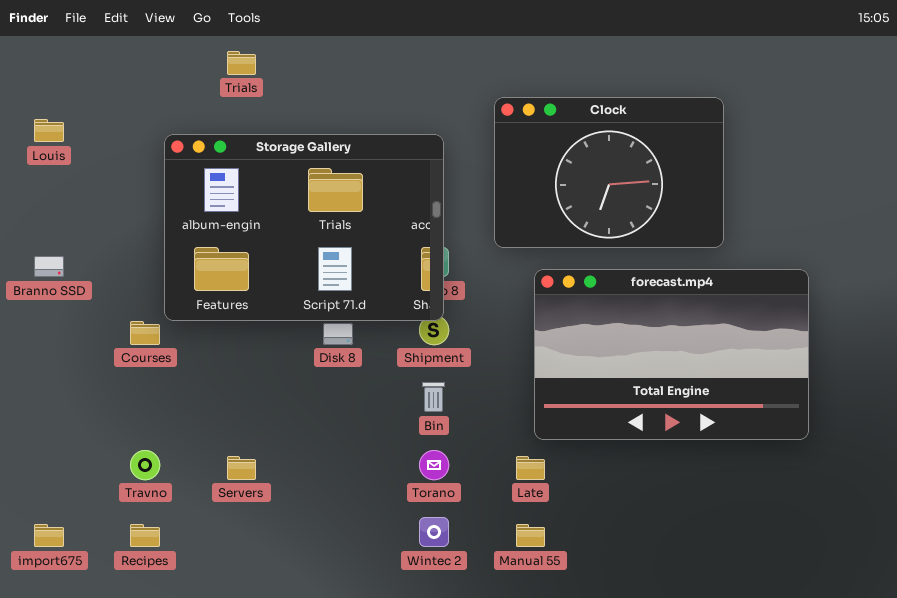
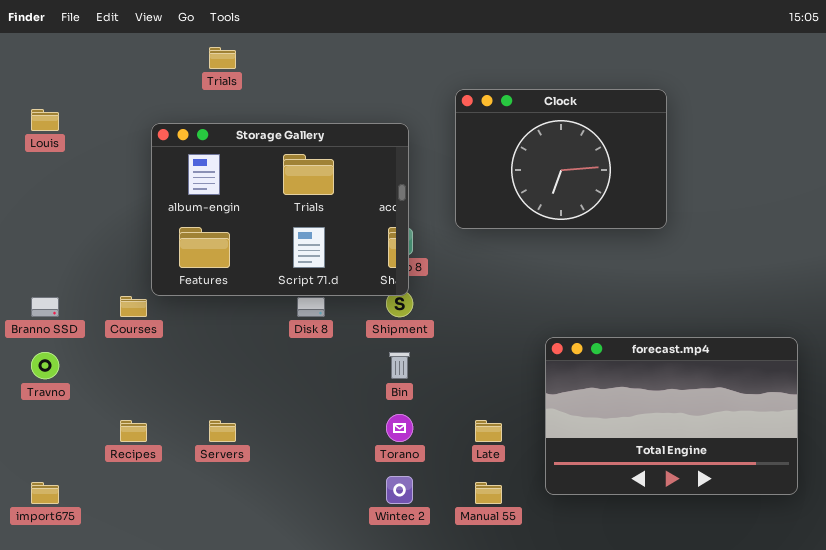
Branno SSD: [34,256,64,277] -> [31,297,59,317], moved
forecast.mp4: [534,269,809,440] -> [545,337,798,495], moved
Travno: [130,450,160,480] -> [31,352,59,379], moved
Recipes: [130,524,160,547] -> [120,420,147,442], moved

